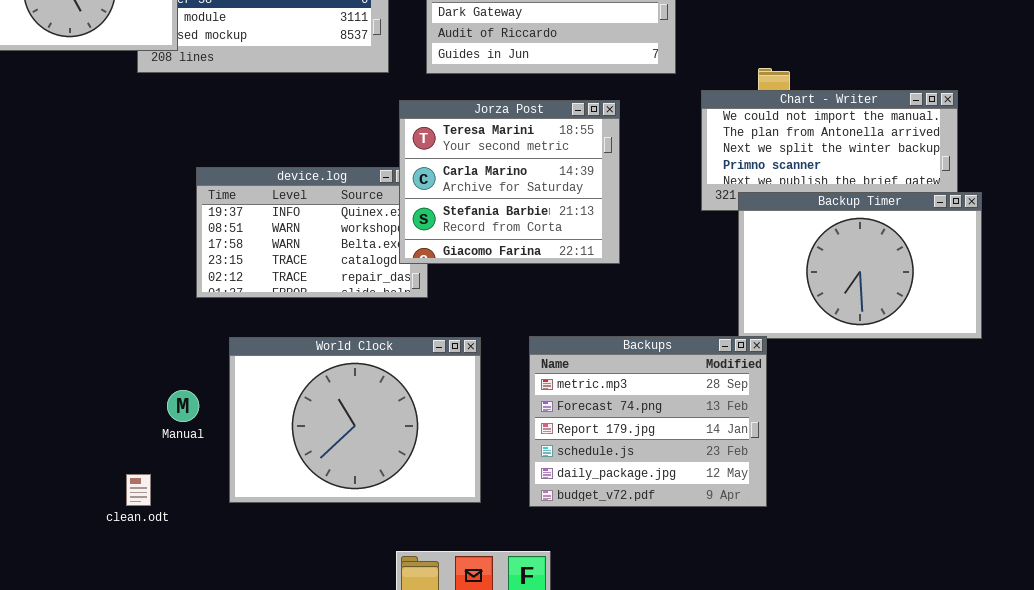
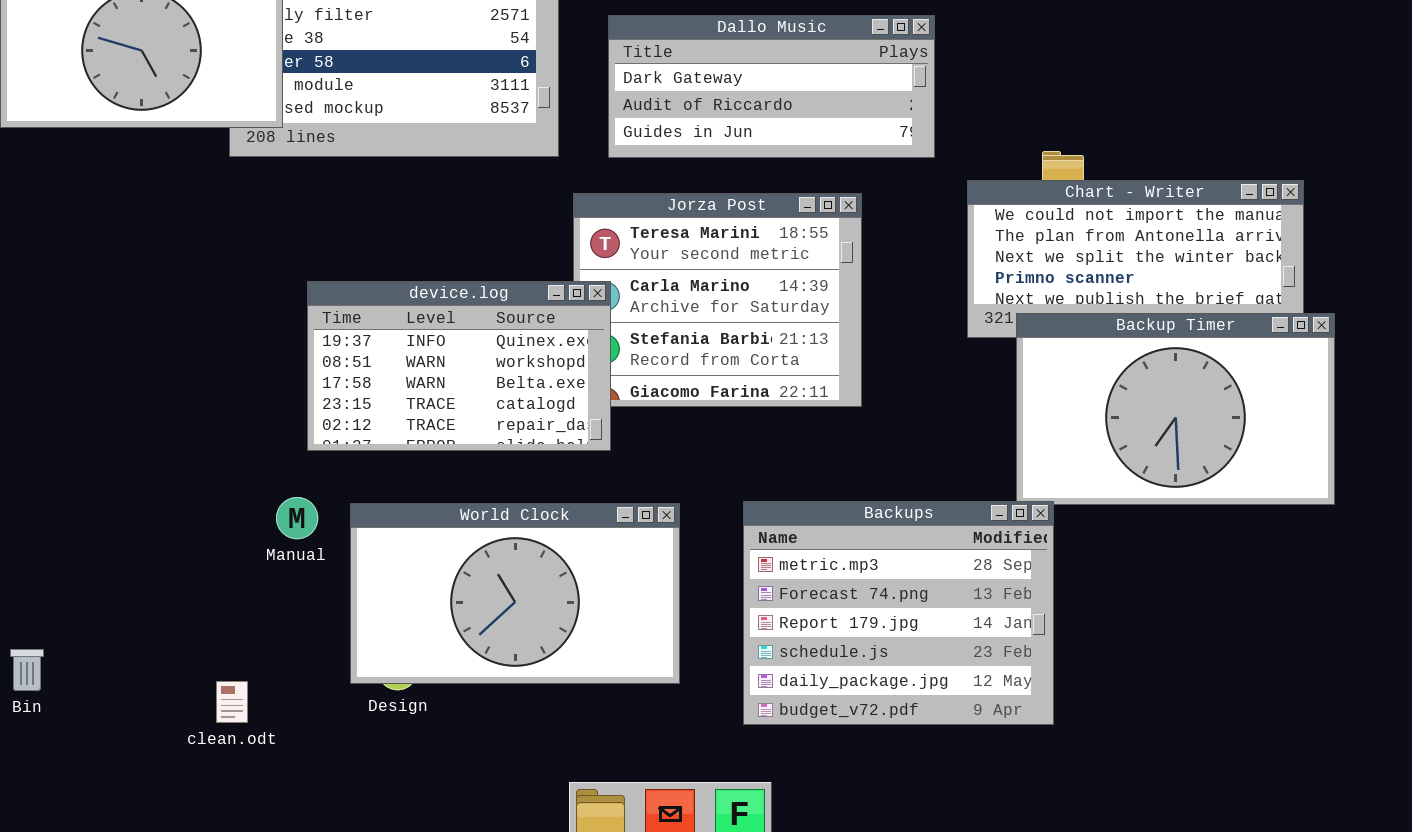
device.log: [196,167,428,298] -> [307,281,611,451], raised
World Clock: [229,337,481,503] -> [350,503,680,684], resized
Manual: [167,390,199,422] -> [276,497,318,539], moved

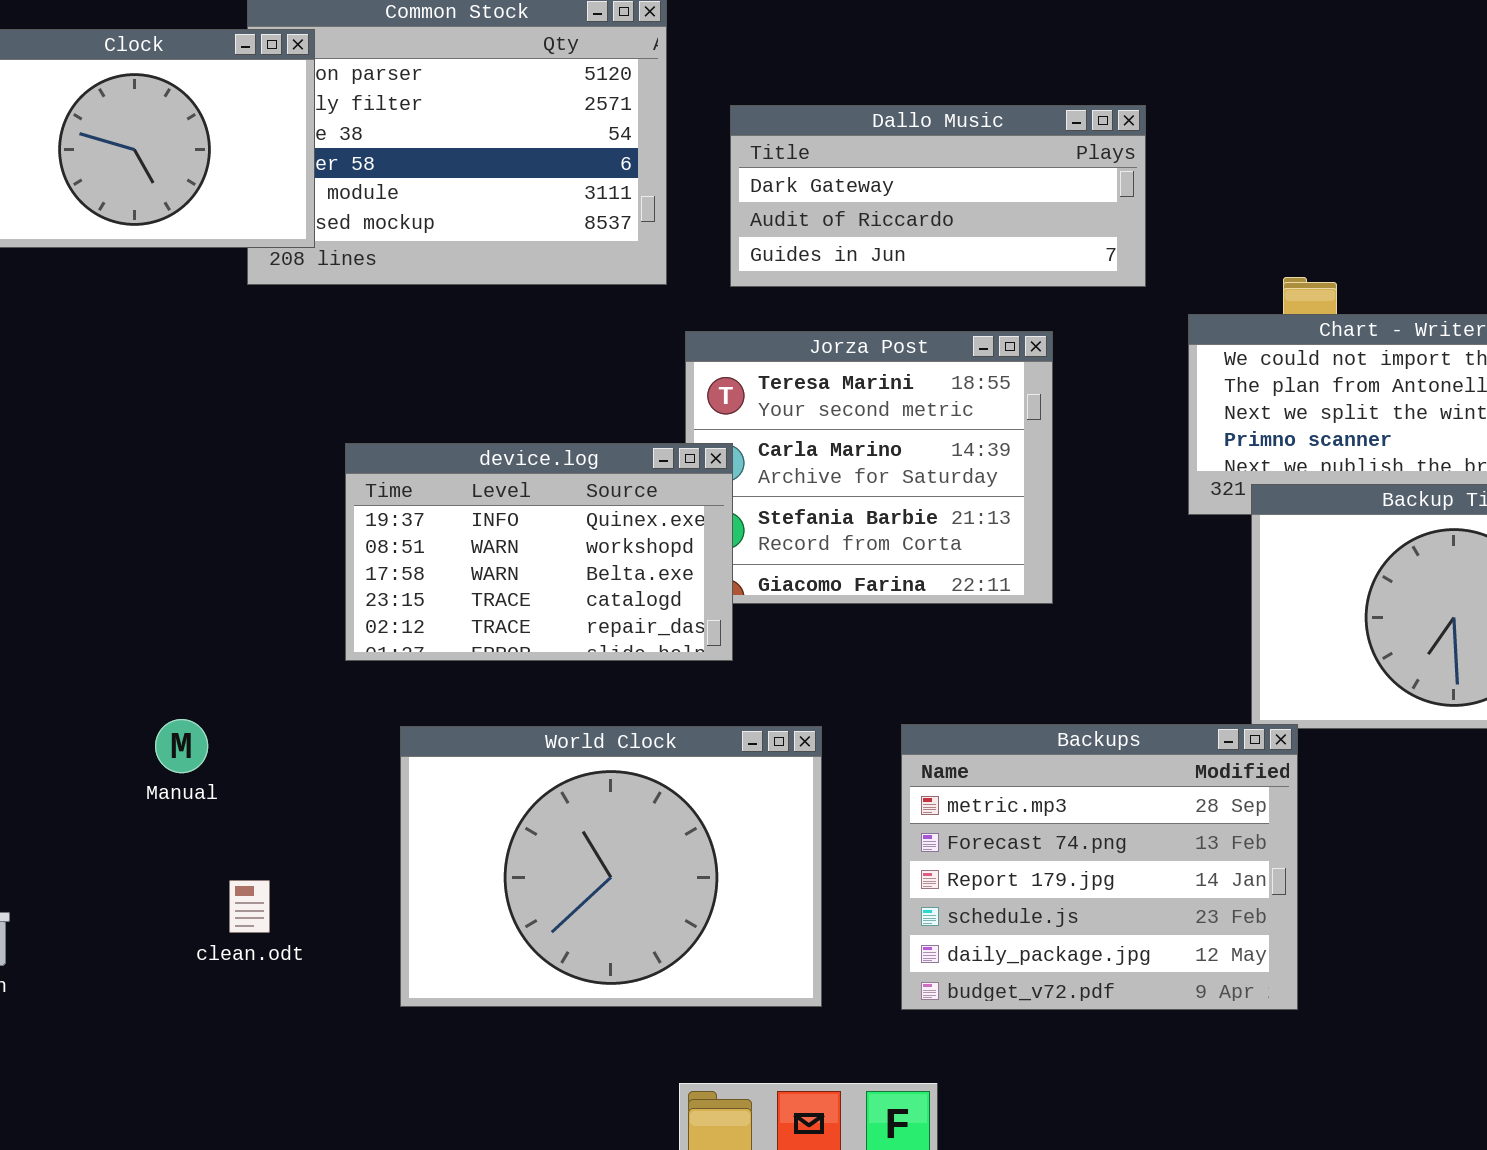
Manual: [276,497,318,539] -> [155,719,208,773], moved
World Clock: [350,503,680,684] -> [400,726,822,1007], resized
clean.odt: [216,681,248,723] -> [229,880,270,933], moved

